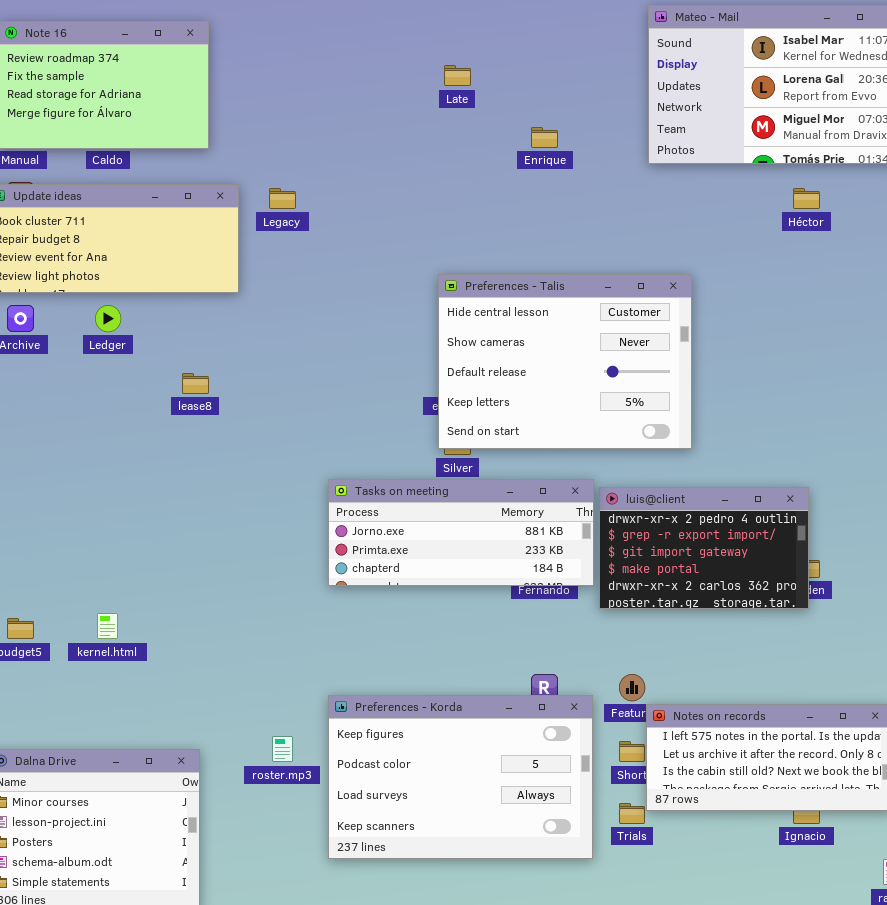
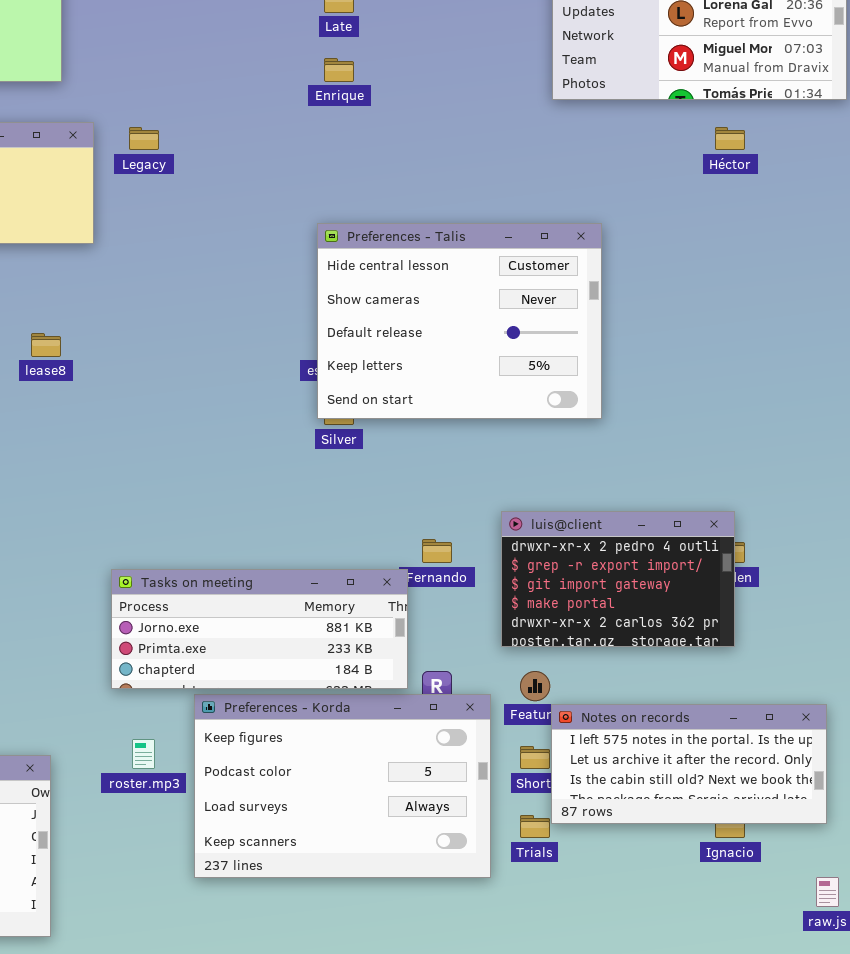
Enrique: [531,127,558,148] -> [324,58,354,82], moved
Tasks on meeting: [328,479,594,586] -> [111,569,408,689], moved
luis@client: [599,487,809,609] -> [501,511,735,647], moved

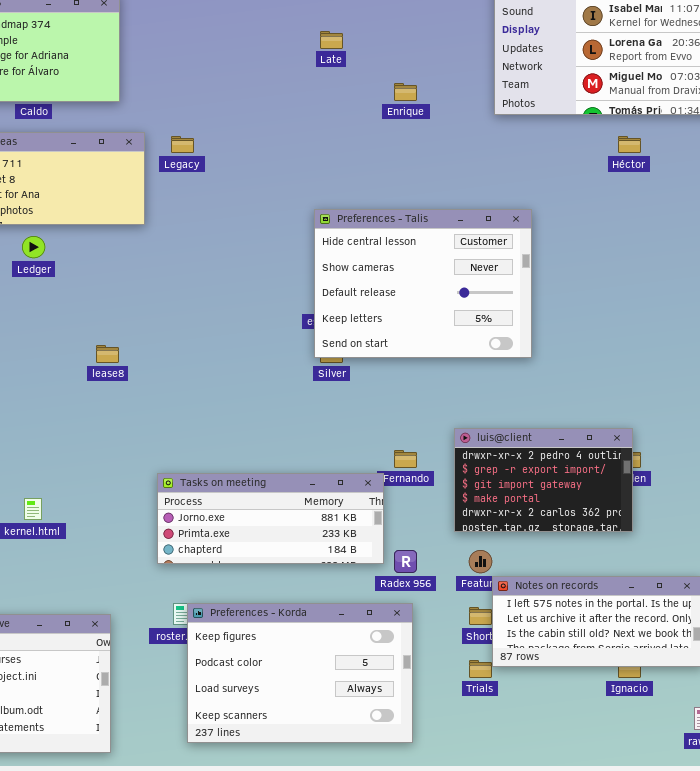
Enrique: [324,58,354,82] -> [394,83,417,101], moved
lease8: [31,333,61,357] -> [96,345,119,363], moved
Preferences - Korda: [194,694,491,878] -> [187,603,413,743], moved

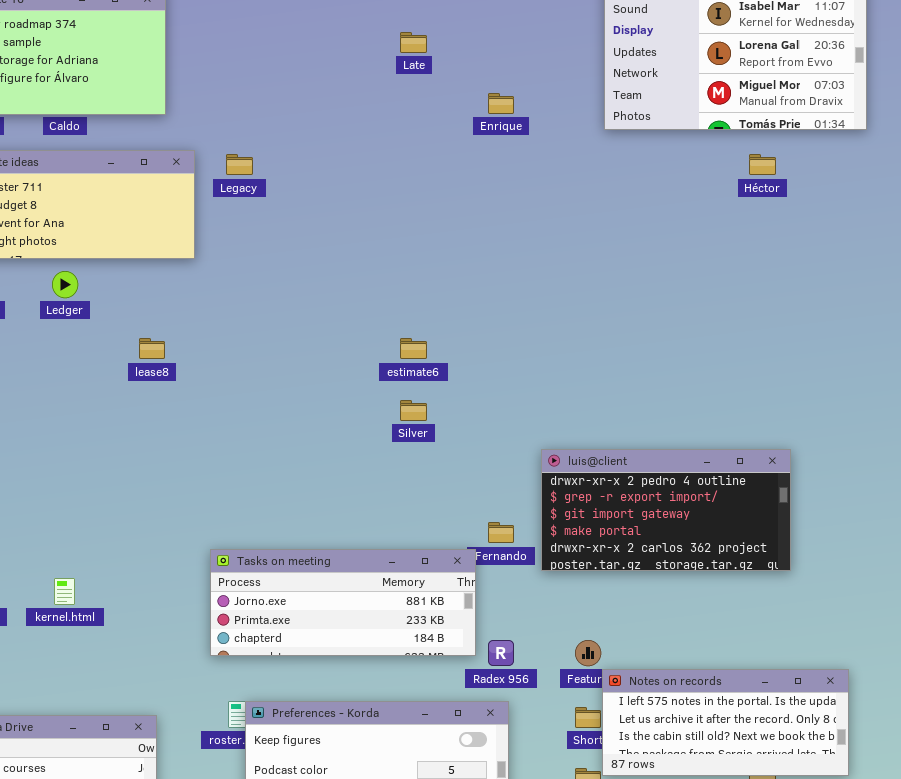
Preferences - Talis: [314,209,532,358] -> none, closed
lease8: [96,345,119,363] -> [139,338,165,359], moved
luis@client: [454,428,633,532] -> [541,449,791,571], moved, resized

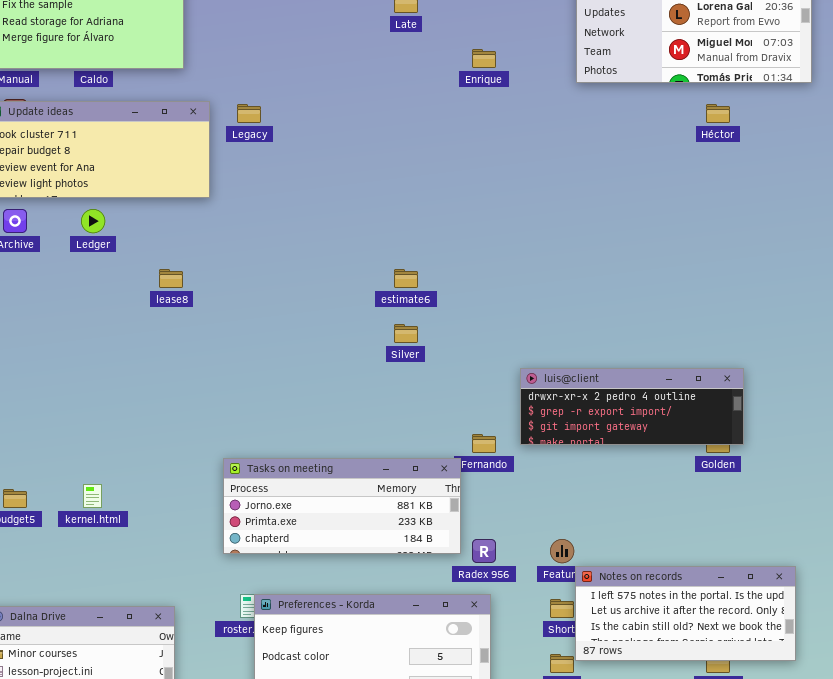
luis@client: [541,449,791,571] -> [520,368,744,445], resized

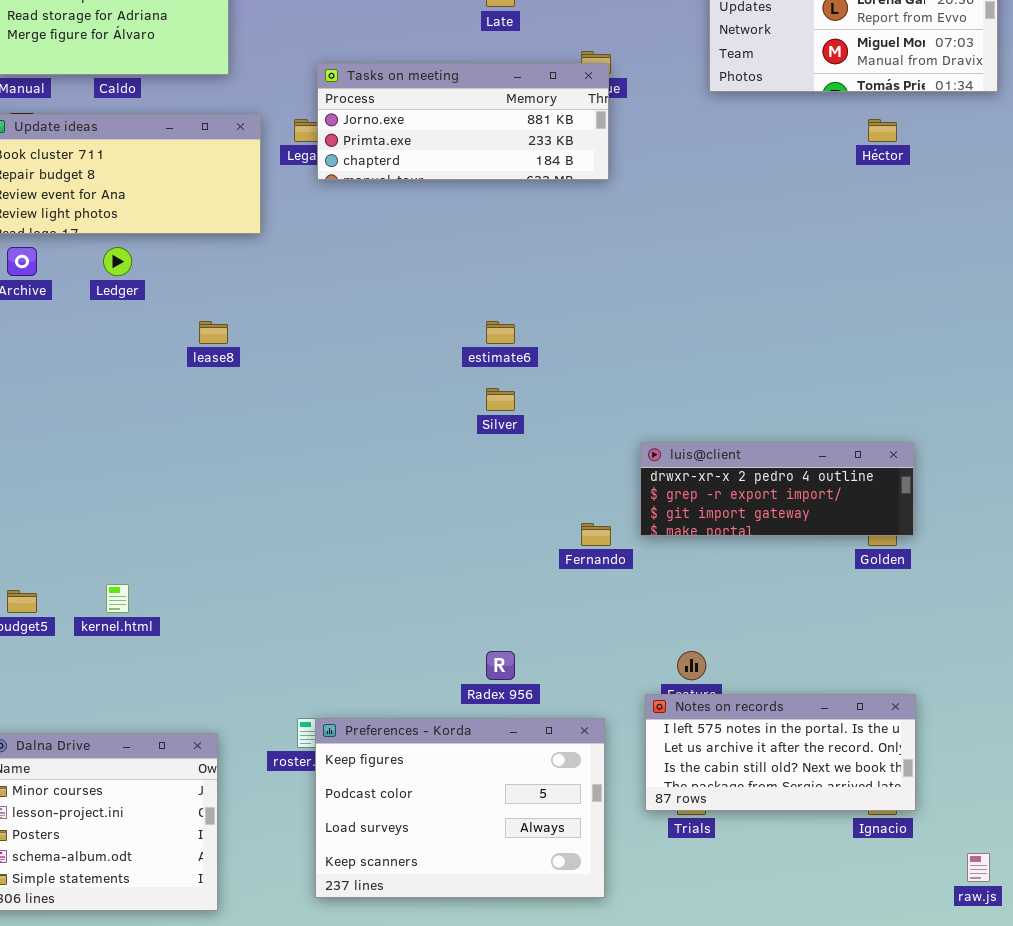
Tasks on meeting: [223,458,461,554] -> [317,63,609,180], moved
Radex 956: [472,539,496,563] -> [486,651,515,680], moved
Notes on records: [575,566,796,661] -> [645,694,916,811], moved

